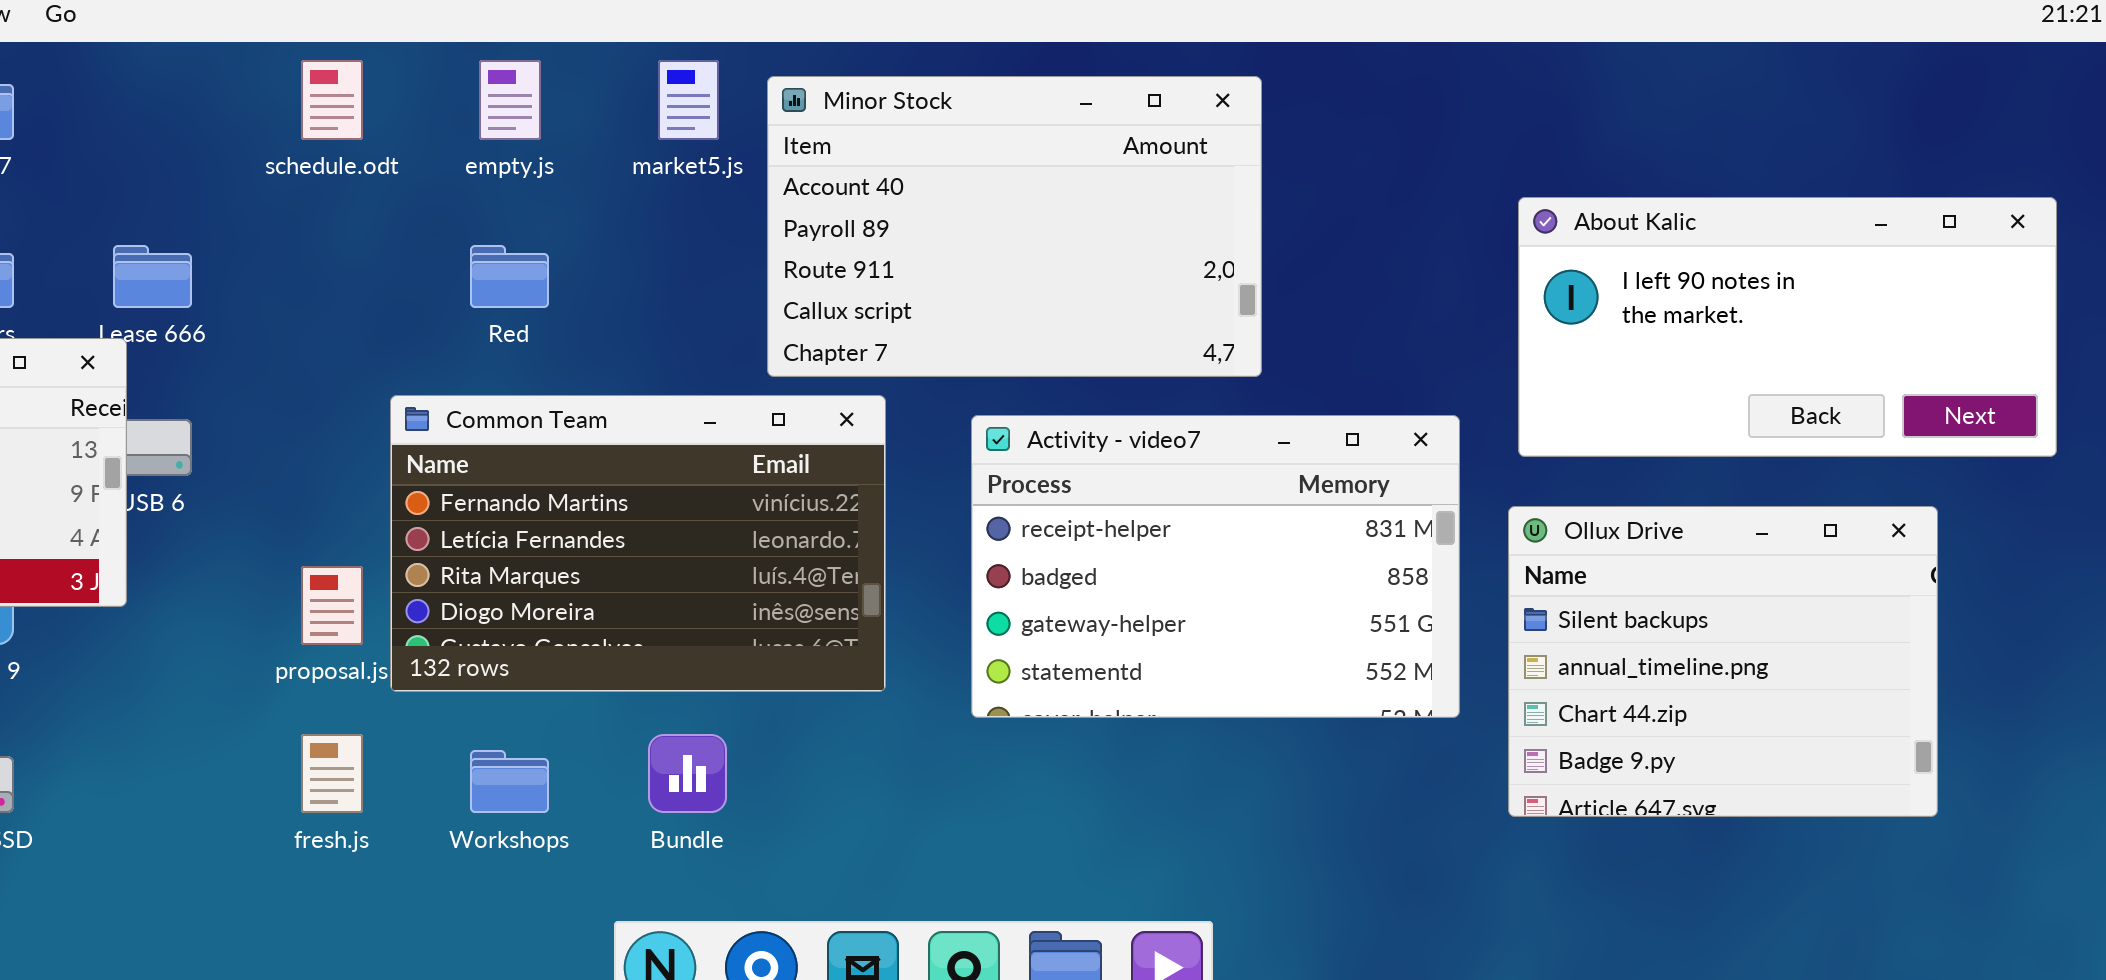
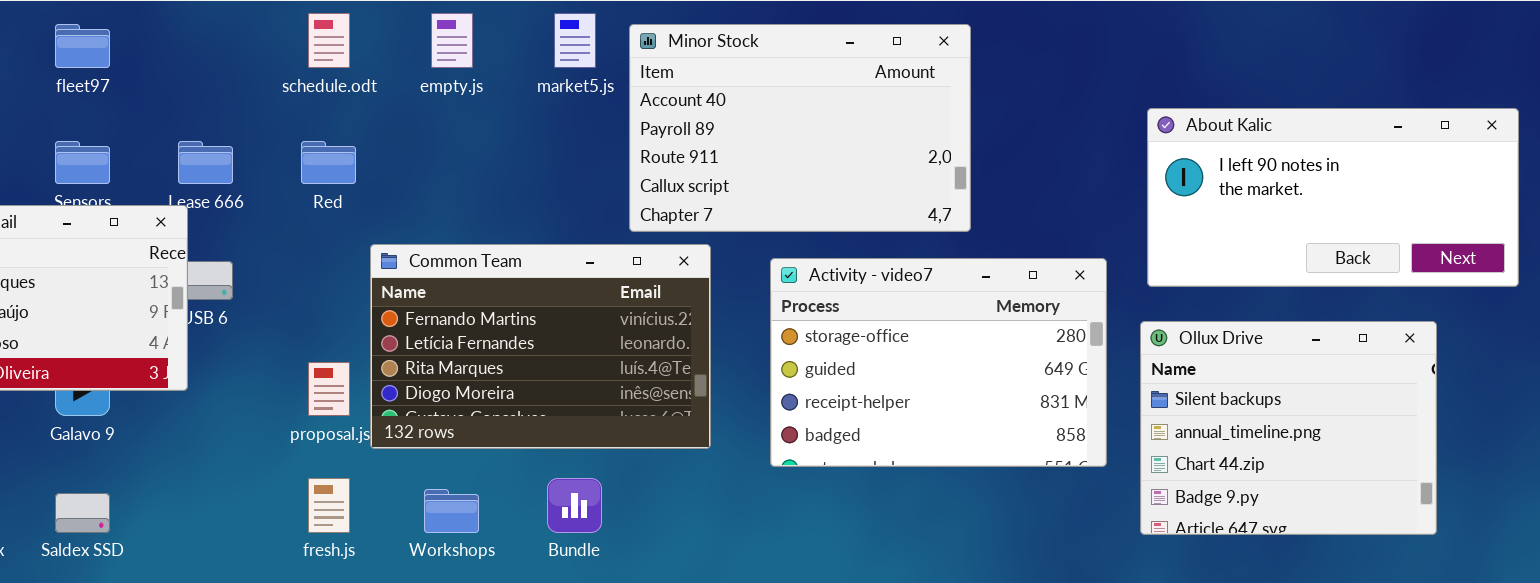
Red: [470,245,549,308] -> [301,141,356,184], moved
Activity - video7: [971,415,1460,718] -> [770,258,1107,467], scrolled up 2 rows

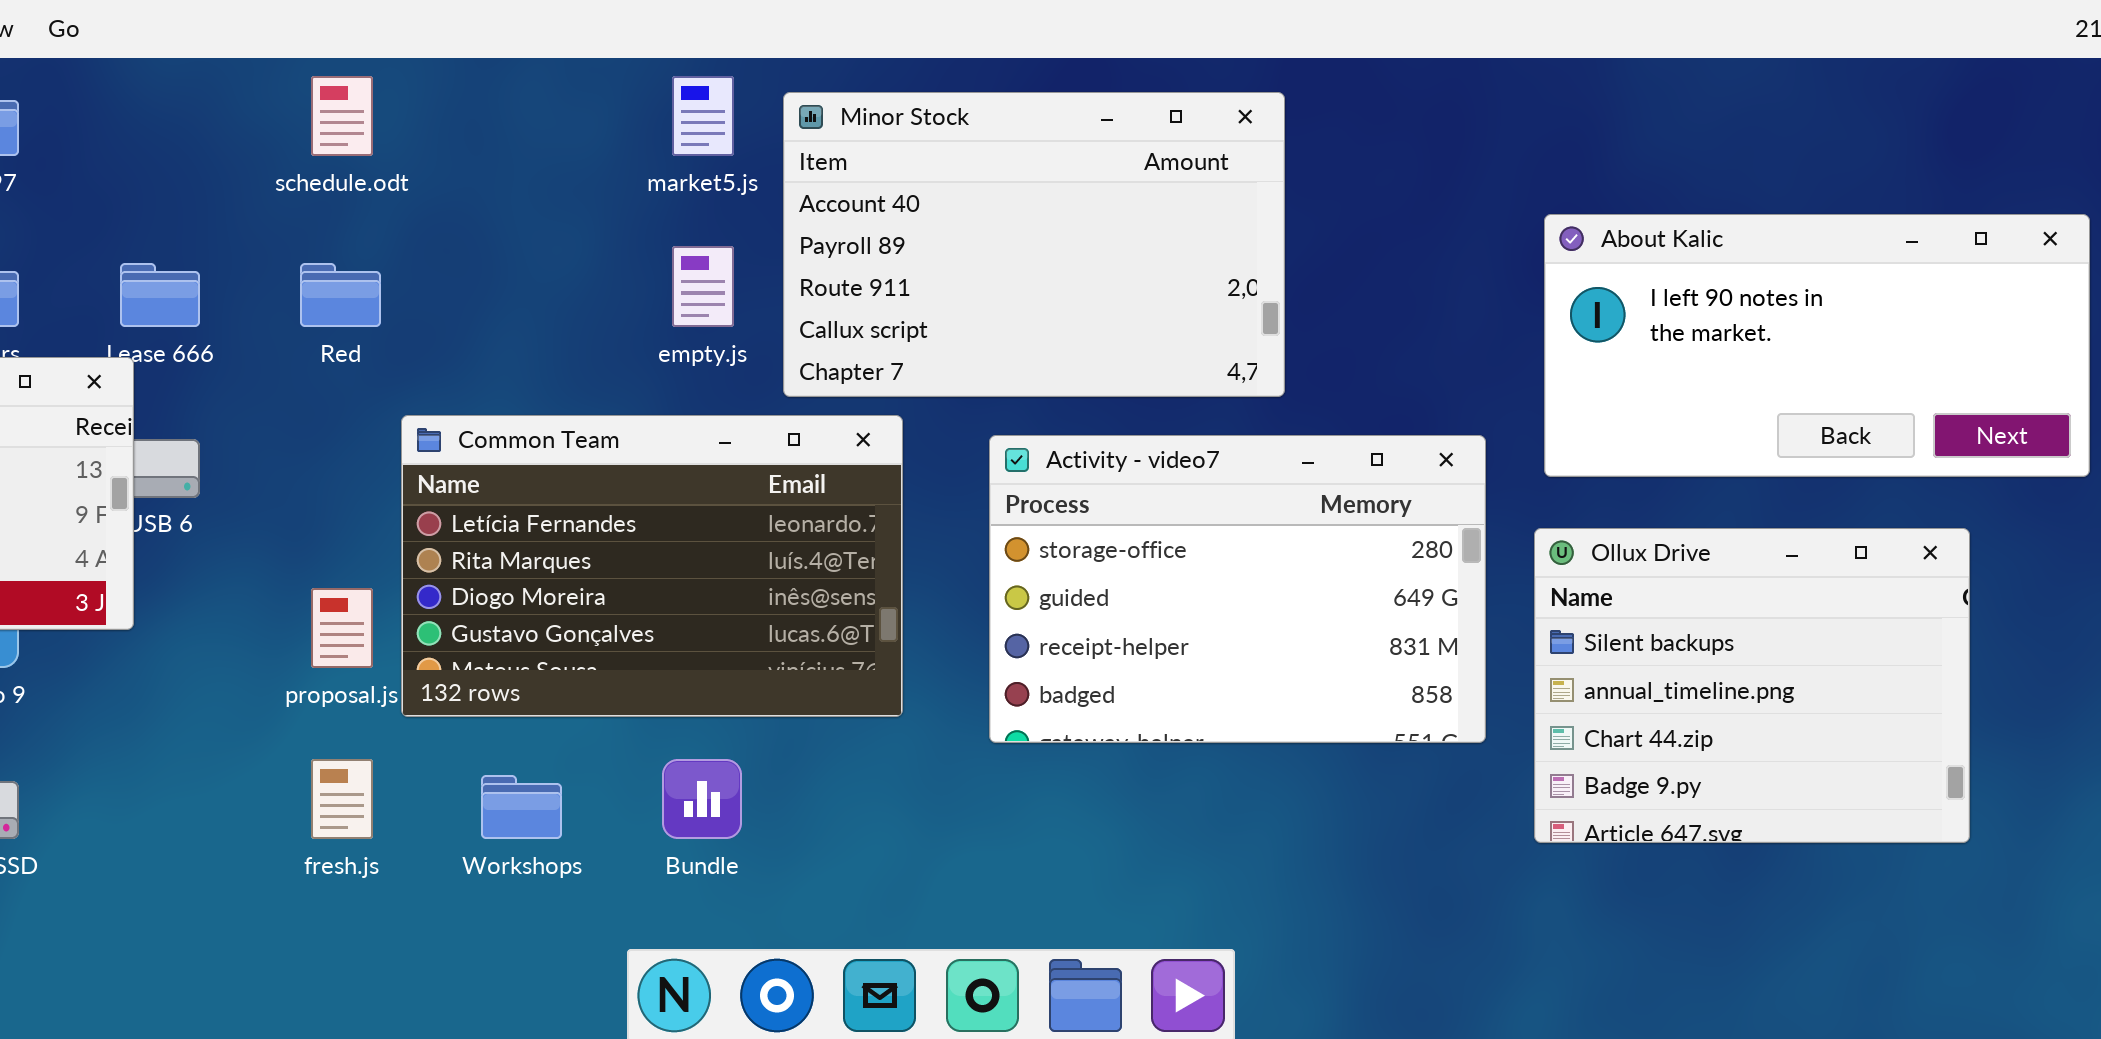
empty.js: [431,13,473,68] -> [672,246,734,327], moved
Common Team: [370,244,711,449] -> [401,415,903,717], scrolled down 1 row

